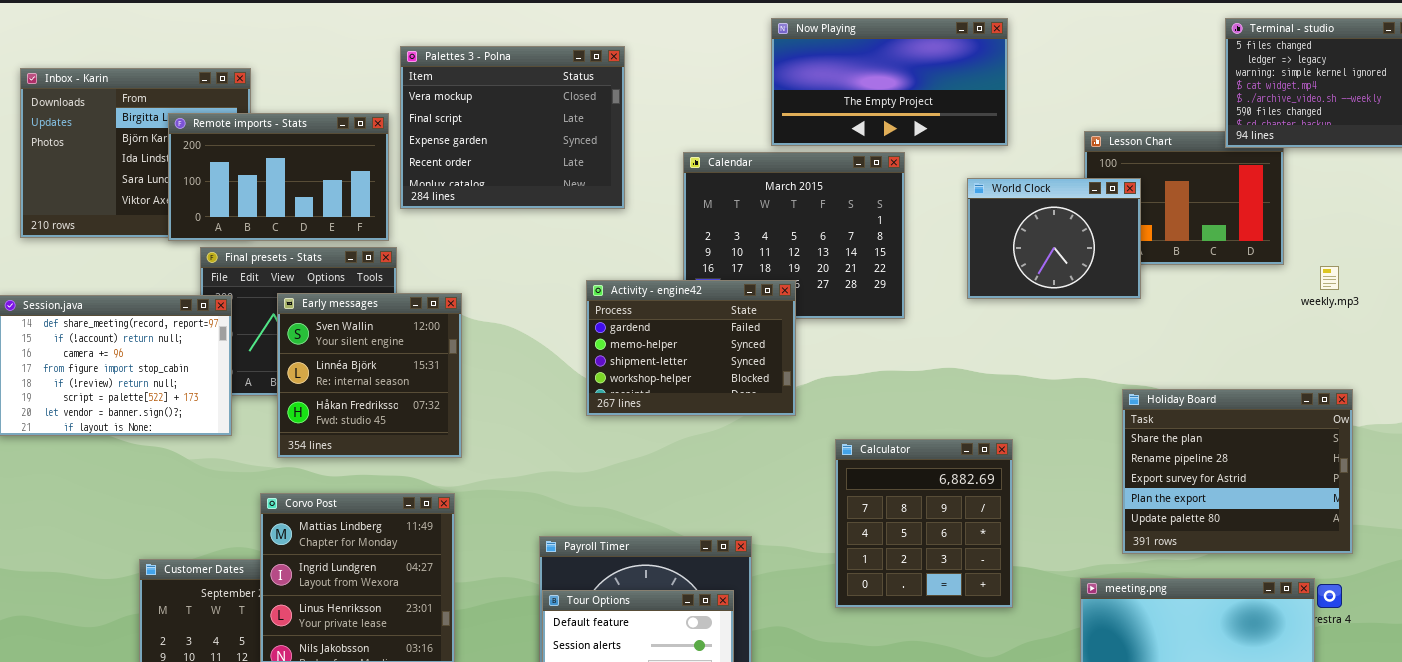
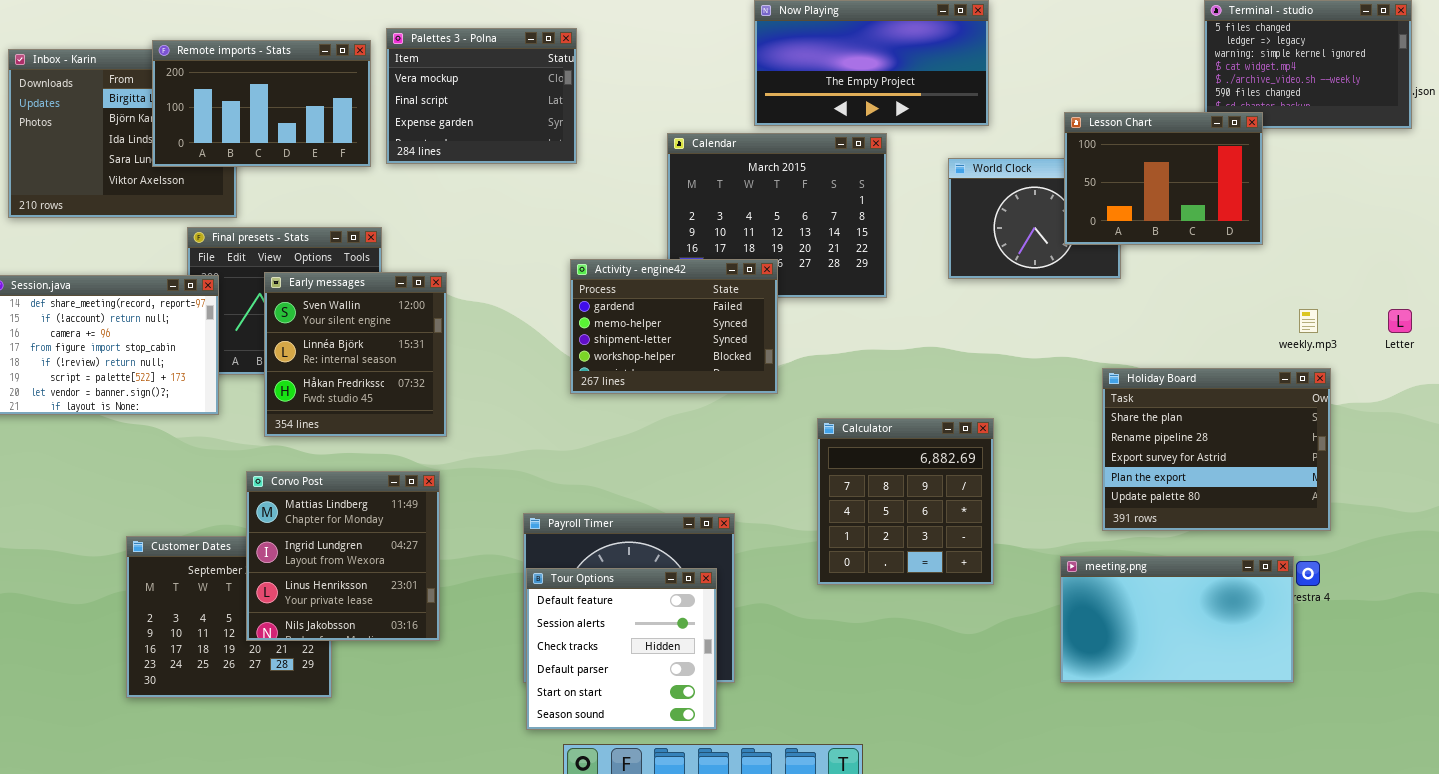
Palettes 3 - Polna: [400,46,625,209] -> [386,28,577,164], resized
Remote imports - Stats: [168,113,389,241] -> [152,40,371,167], moved
Lesson Chart: [1084,131,1284,265] -> [1064,112,1263,245], raised
weekly.mp3: [1320,266,1339,290] -> [1299,309,1318,333], moved

